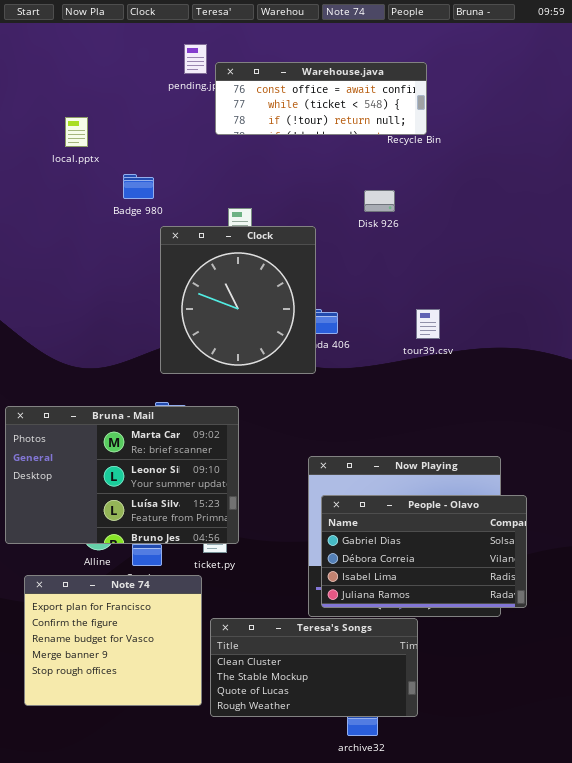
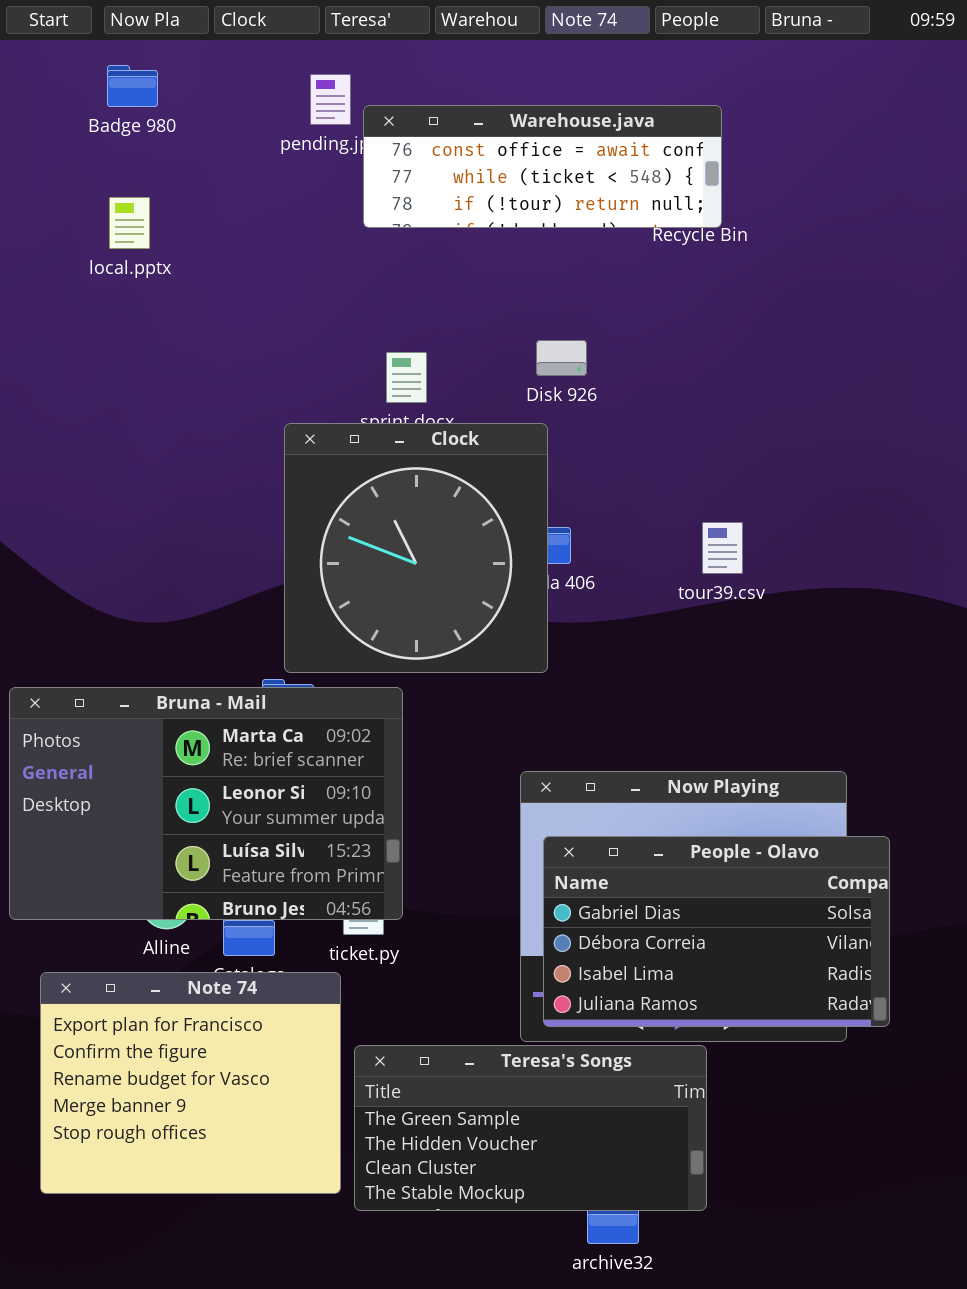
Badge 980: [123,174,154,199] -> [107,65,158,107], moved
Disk 926: [364,190,395,212] -> [536,340,587,376], moved
Clock: [160,226,316,374] -> [284,423,548,673], moved
Teresa's Songs: [210,618,418,717] -> [354,1045,707,1211], scrolled up 2 rows

